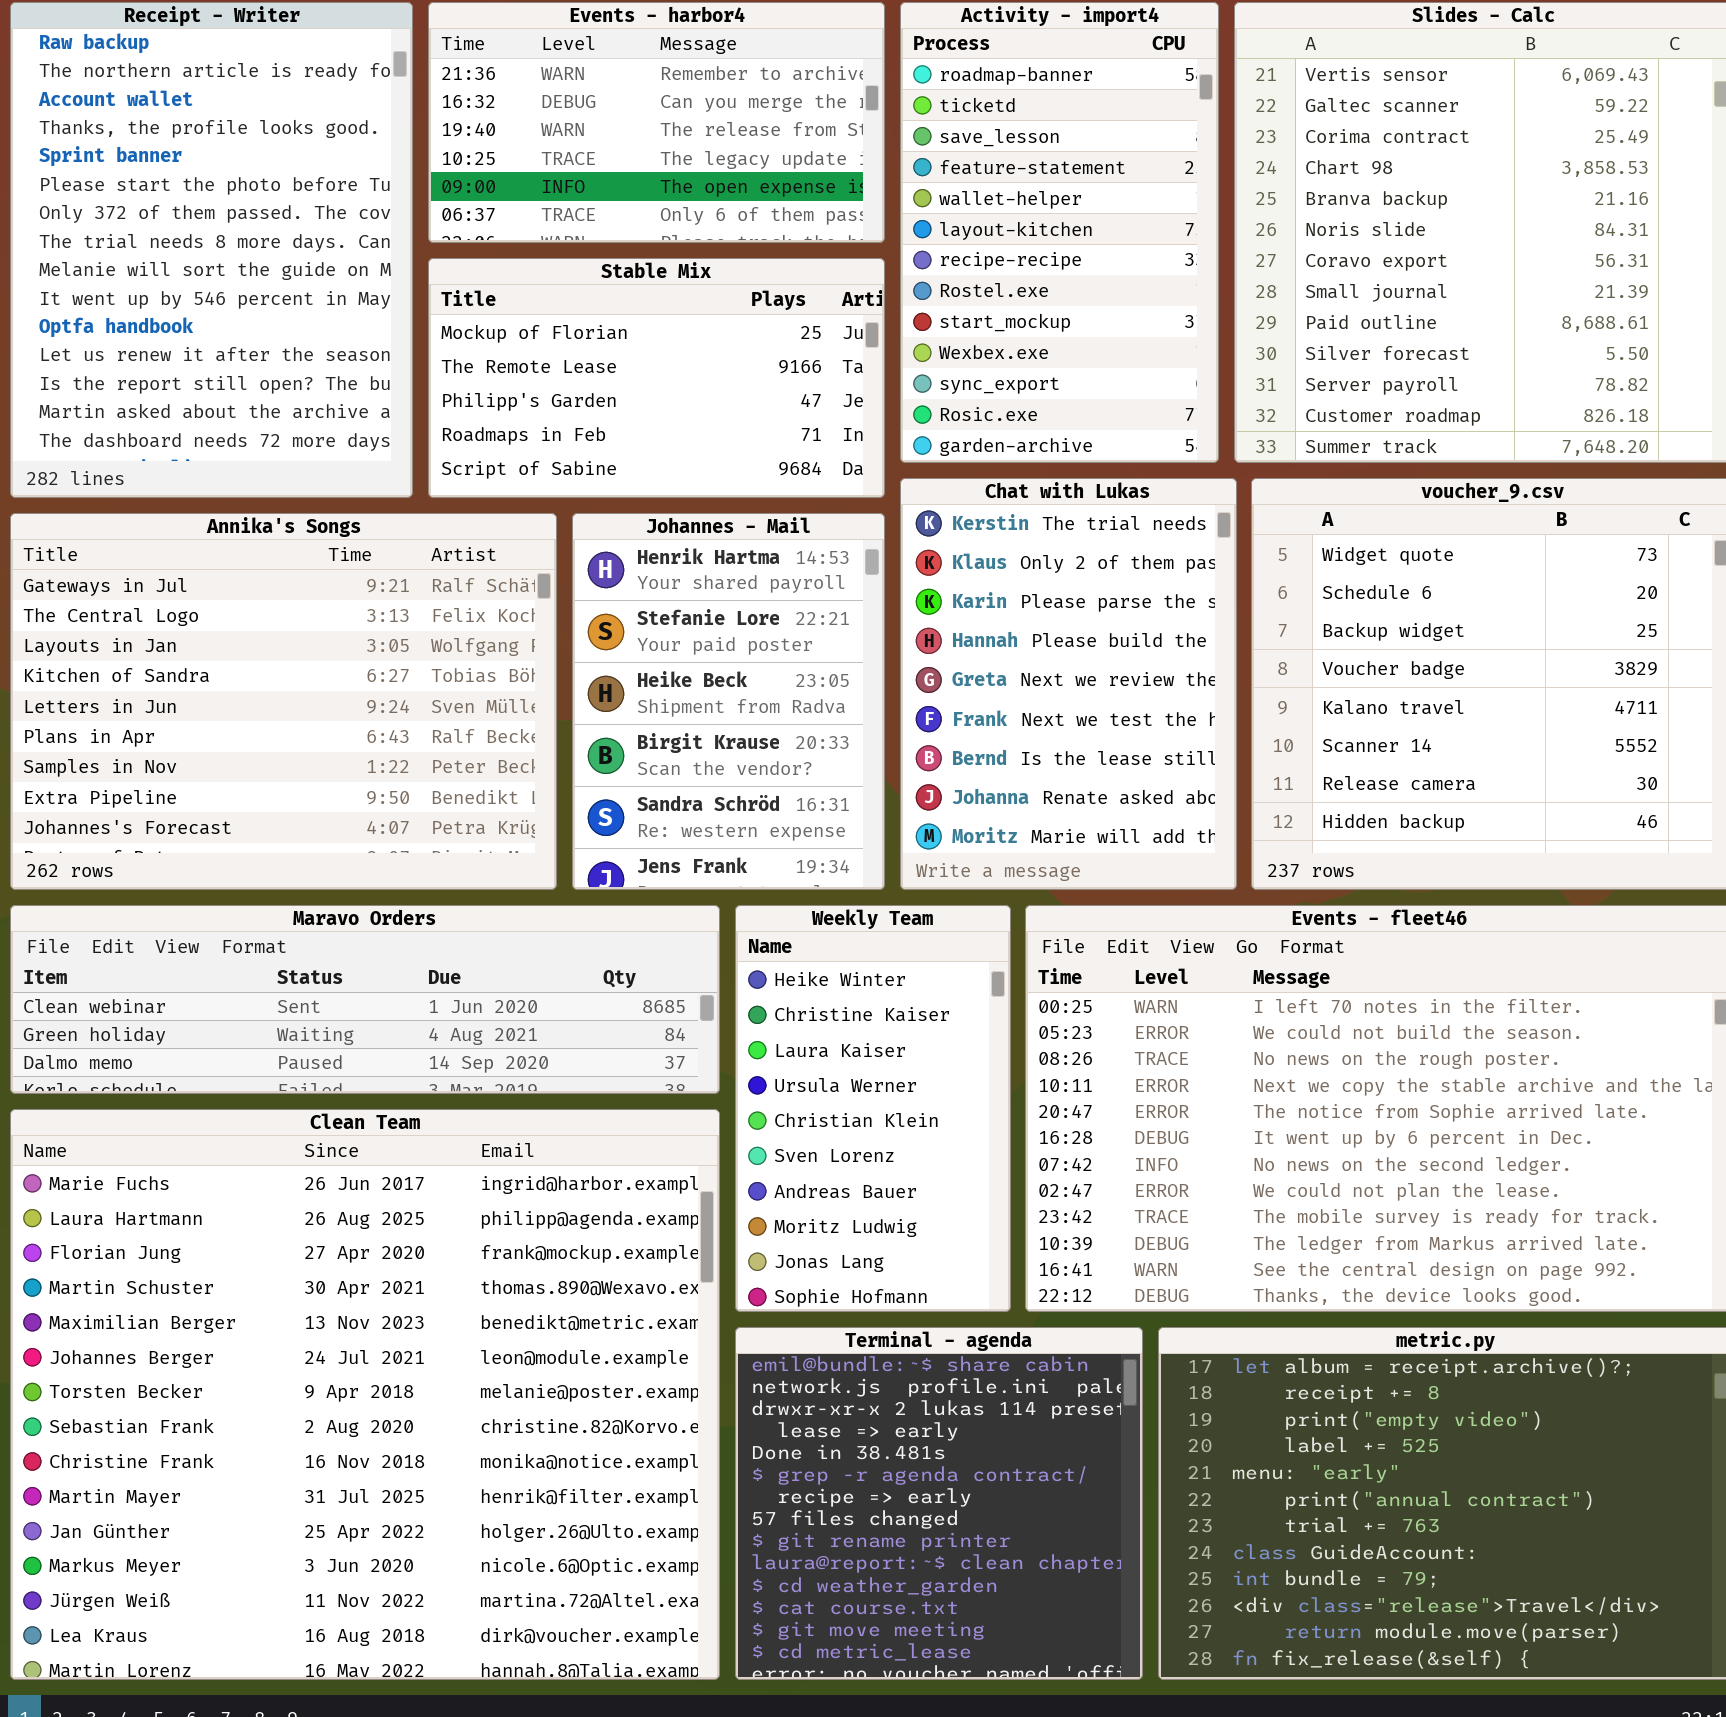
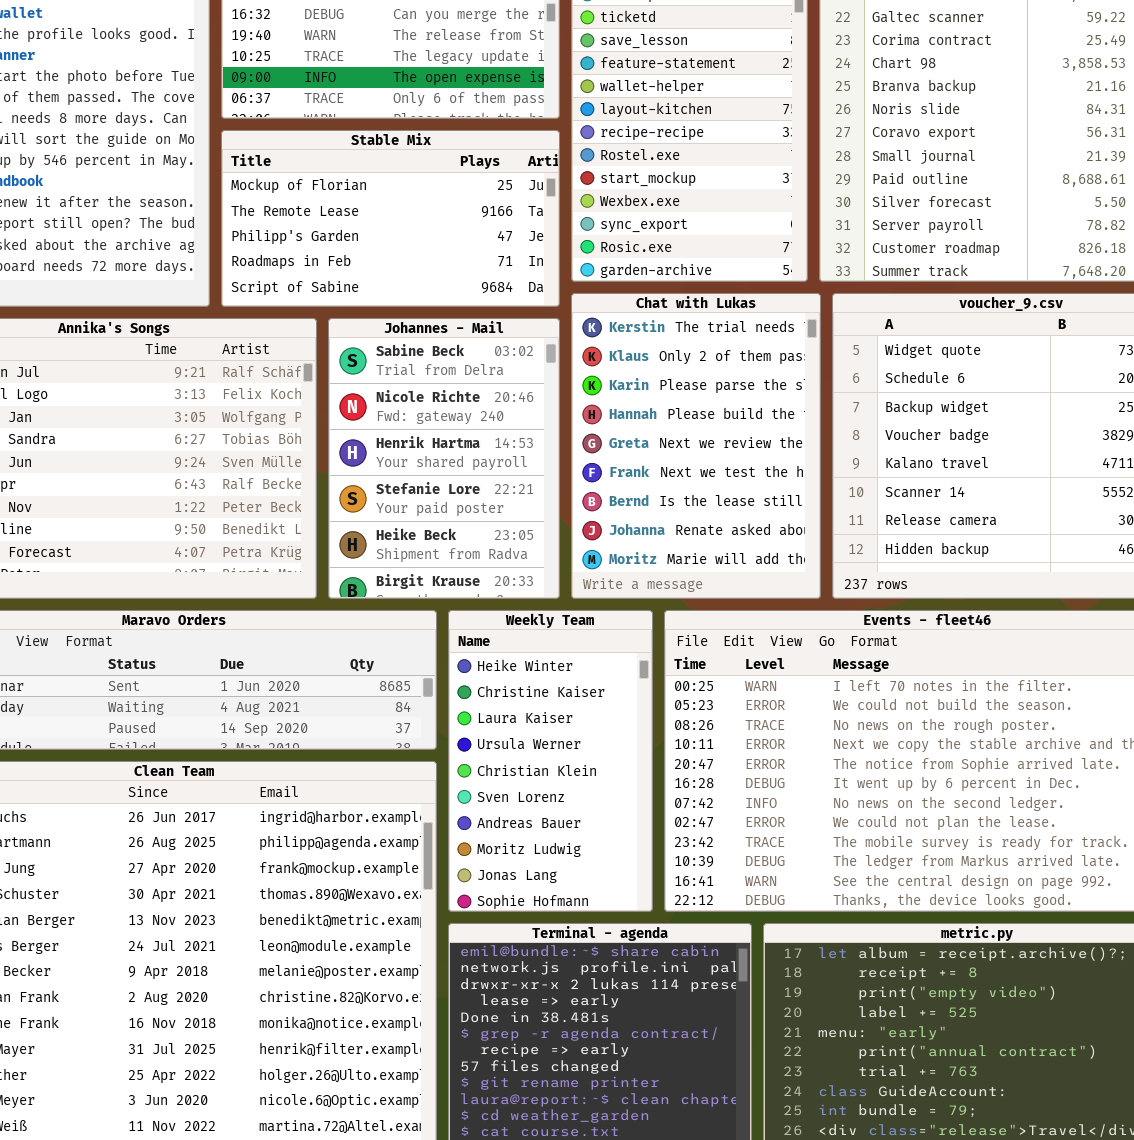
Johannes - Mail: [572,513,885,890] -> [328,318,560,599], scrolled up 2 rows

